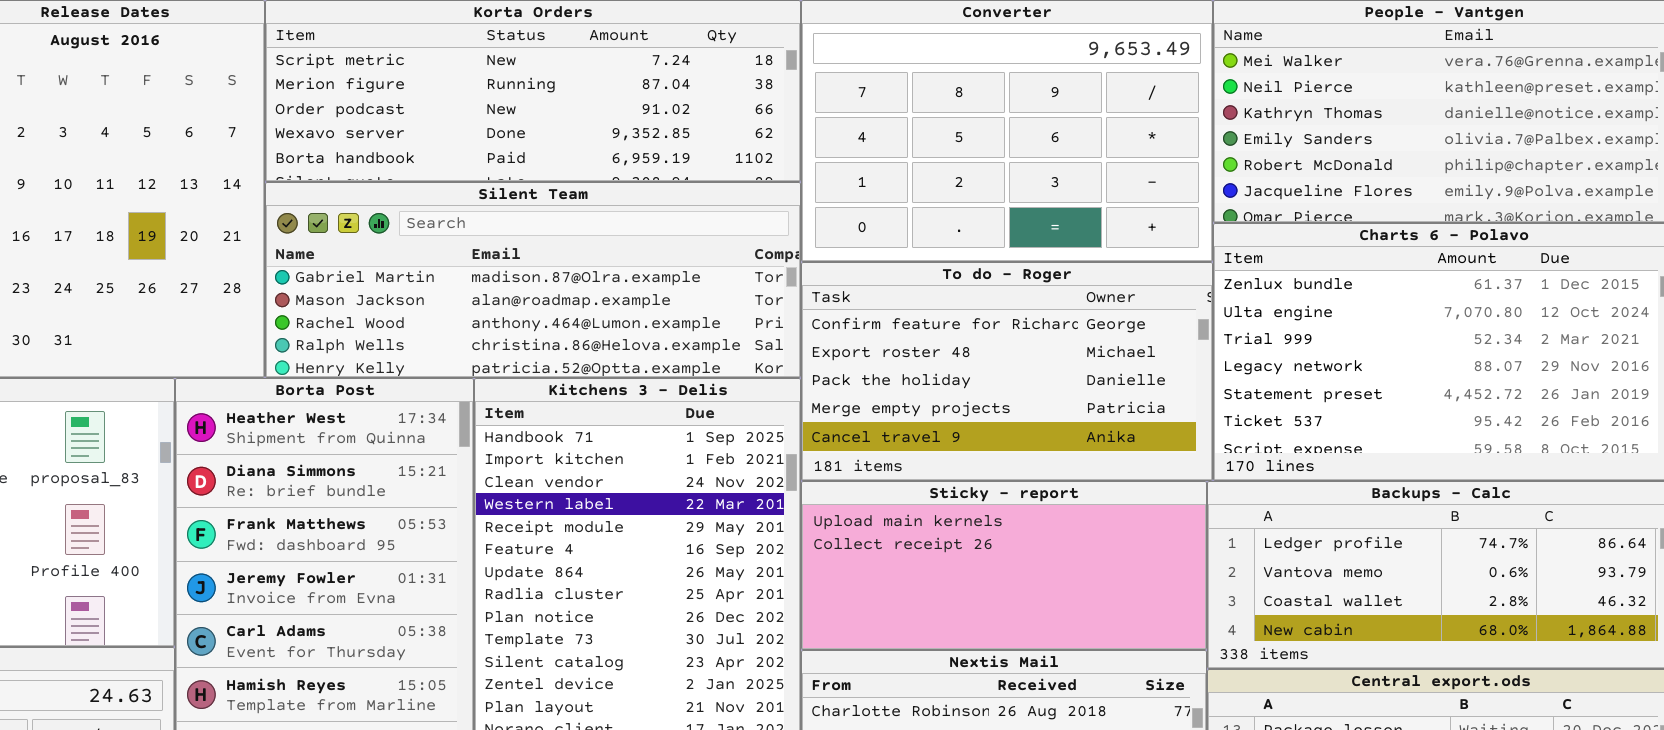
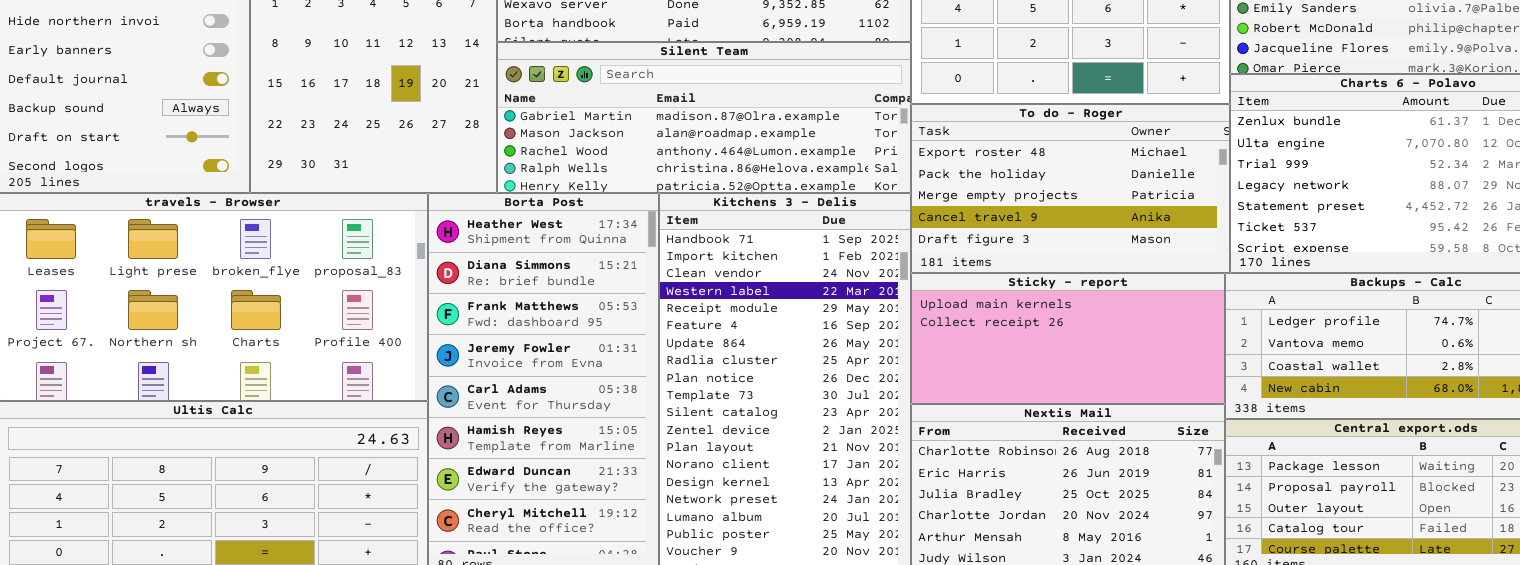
To do - Roger: [801,262,1213,481] -> [911,104,1230,273], scrolled down 1 row

